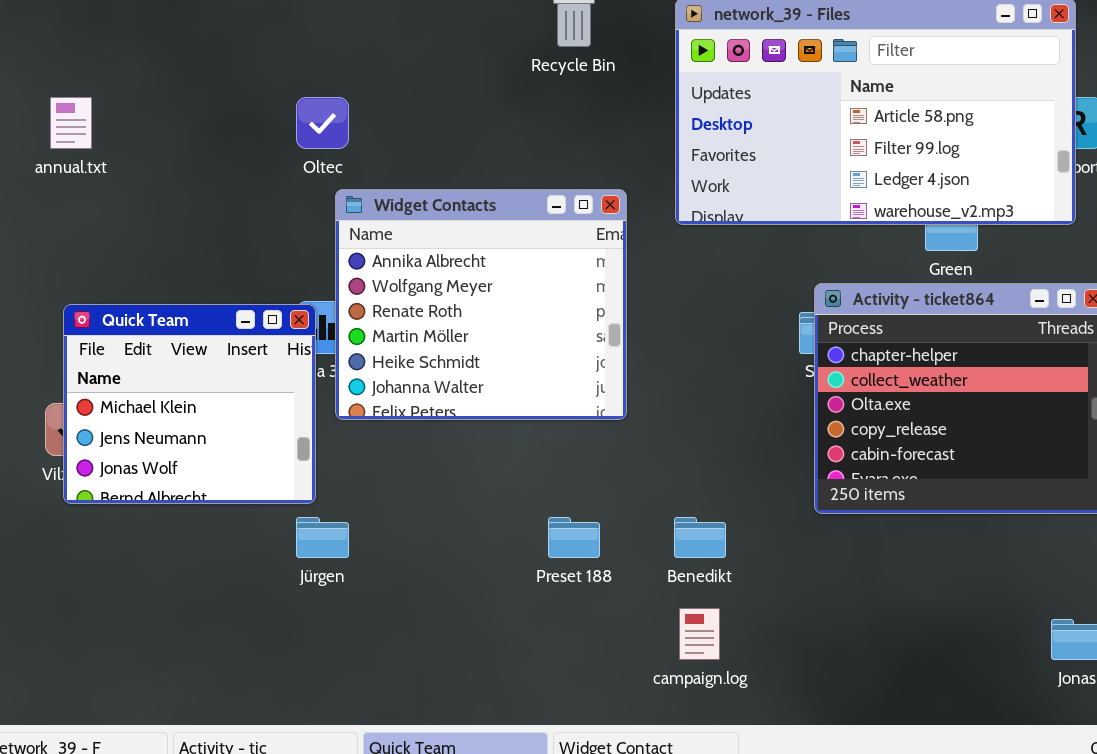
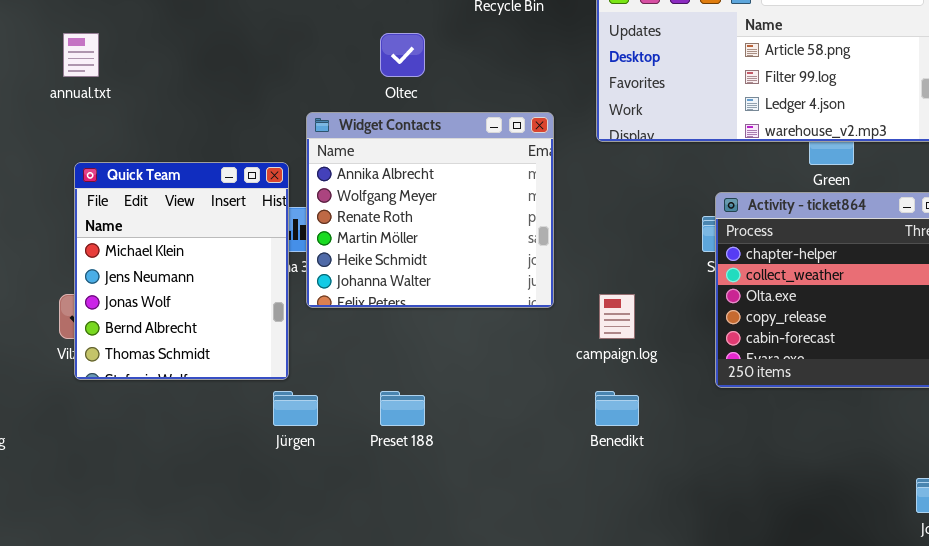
Oltec: [296,97,349,149] -> [380,33,425,77], moved
Quick Team: [63,304,316,504] -> [74,162,289,380], resized
Preset 188: [548,517,600,558] -> [380,391,425,426], moved
campaign.log: [679,608,720,660] -> [599,294,635,339], moved

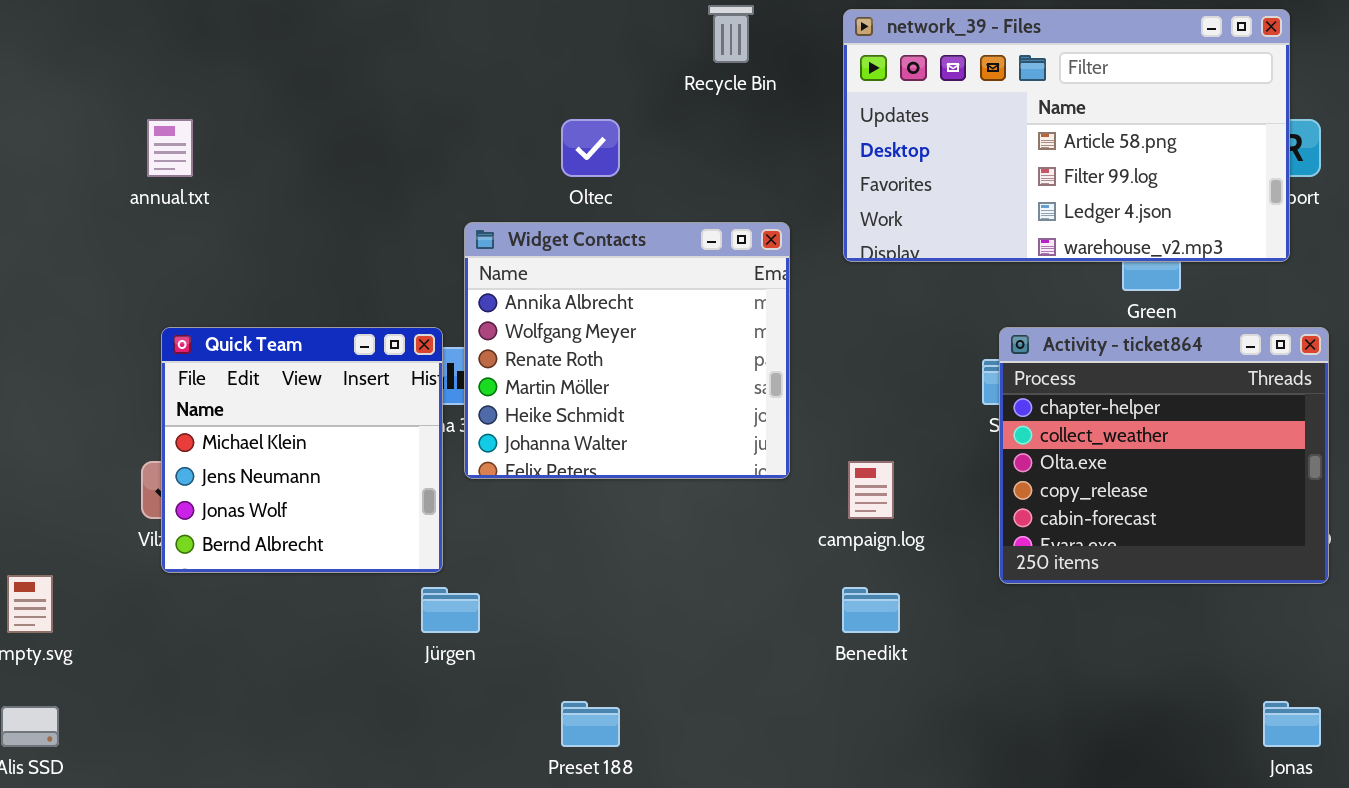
Quick Team: [74,162,289,380] -> [161,327,443,573], resized
Preset 188: [380,391,425,426] -> [561,701,620,747], moved

